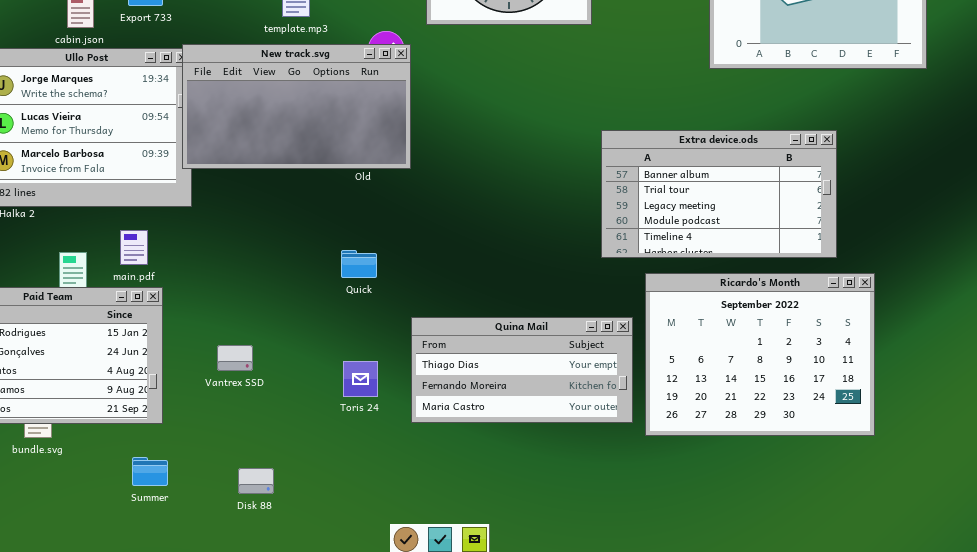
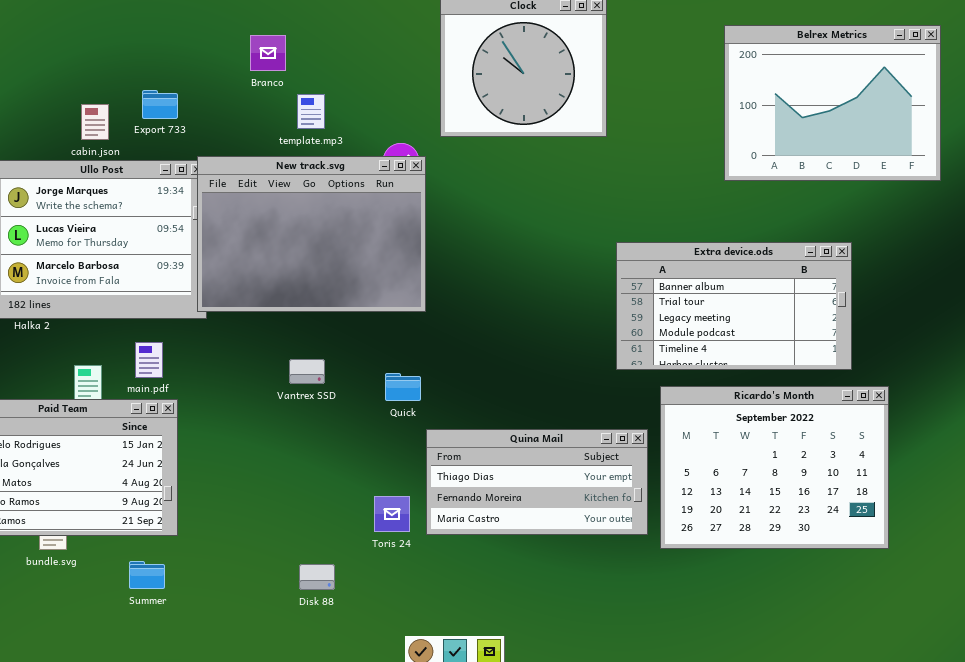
New track.svg: [182,44,411,169] -> [197,156,426,312], resized
Quick: [341,250,377,278] -> [385,373,421,401], moved
Vantrex SSD: [217,345,253,371] -> [289,359,325,384], moved
Toris 24: [343,361,378,397] -> [374,496,410,532], moved
Summer: [132,457,168,486] -> [129,561,165,589], moved
Disk 88: [238,468,274,494] -> [299,564,335,590], moved

